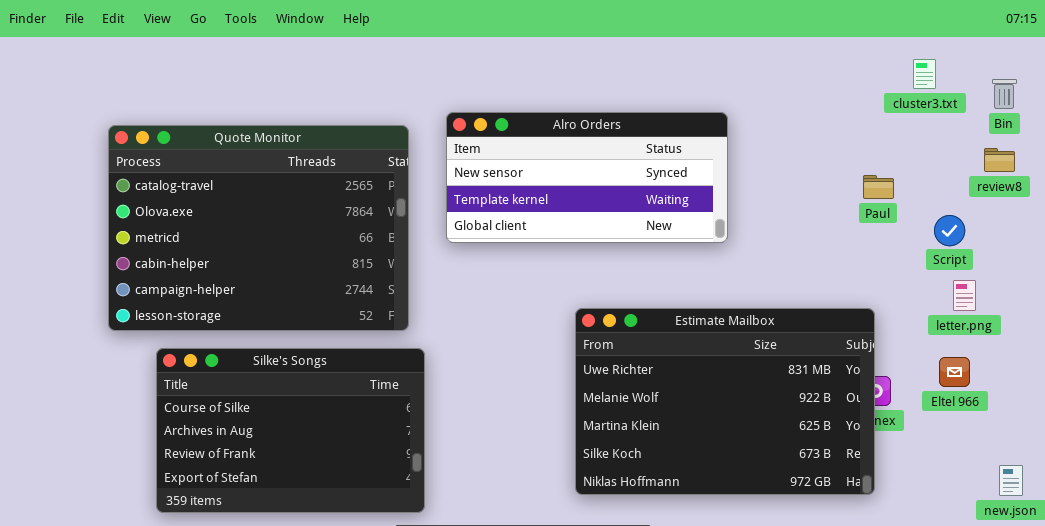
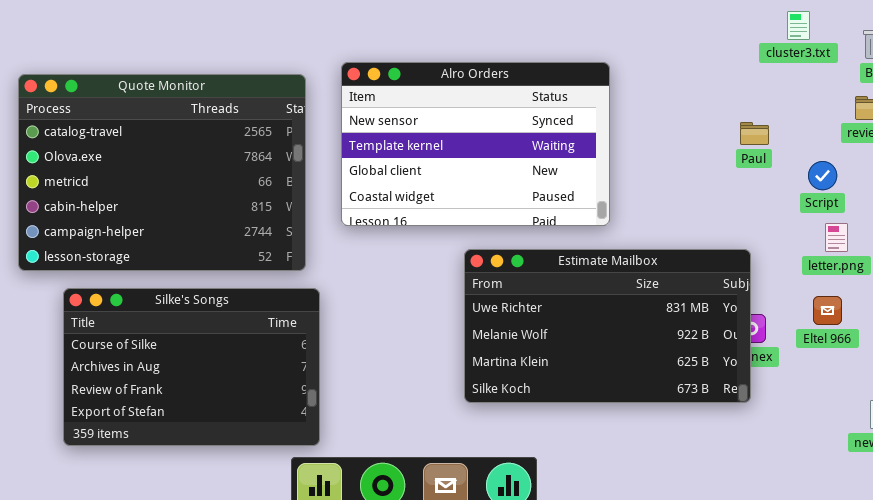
Alro Orders: [446,112,728,243] -> [341,62,610,226], resized
Estimate Mailbox: [575,308,875,495] -> [464,249,751,403], resized

